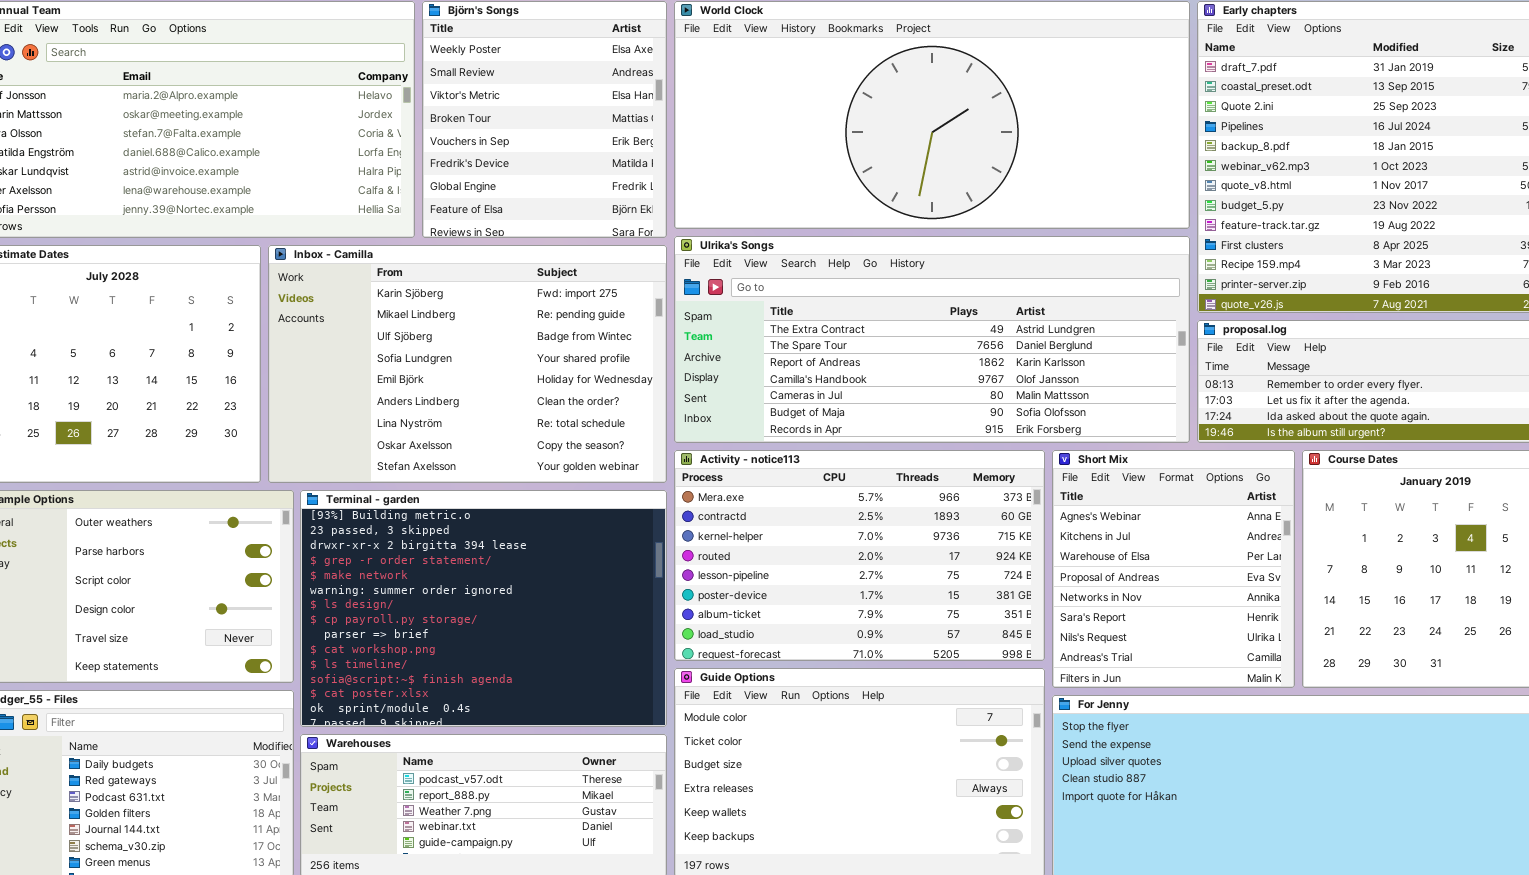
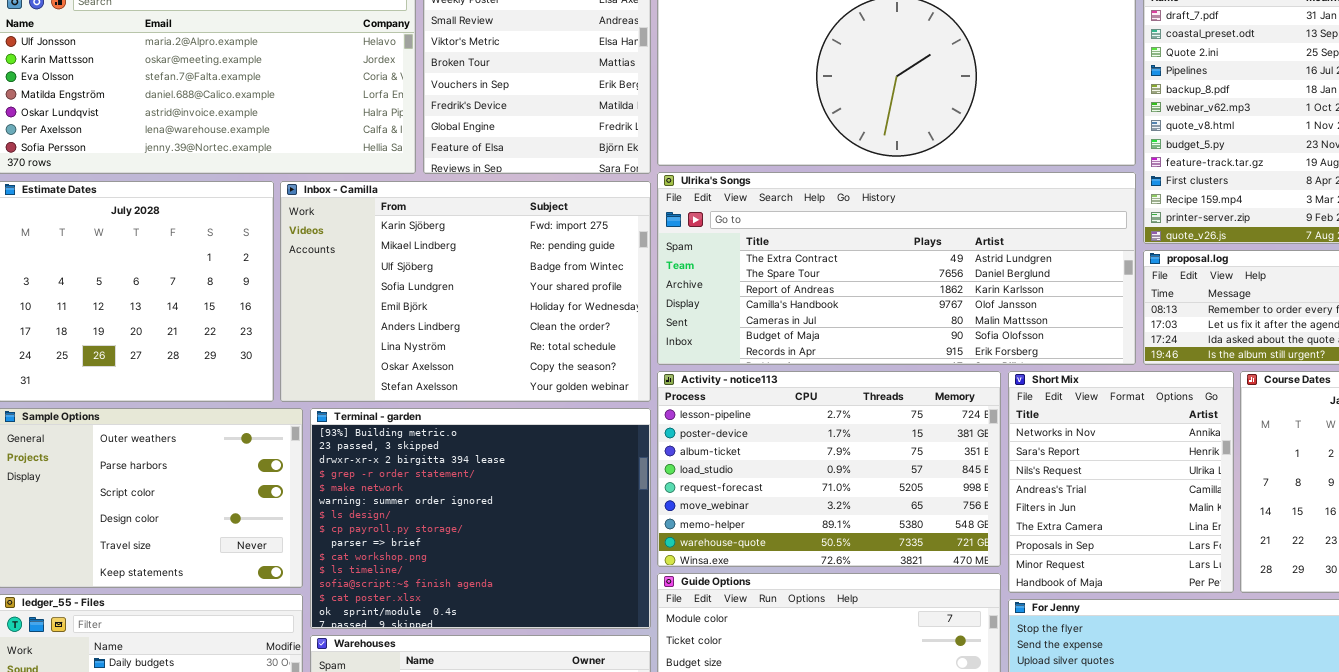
Activity - notice113: [674,450,1045,661] -> [657,371,1001,567], scrolled down 4 rows
Short Mix: [1052,450,1295,688] -> [1008,371,1234,593], scrolled down 4 rows

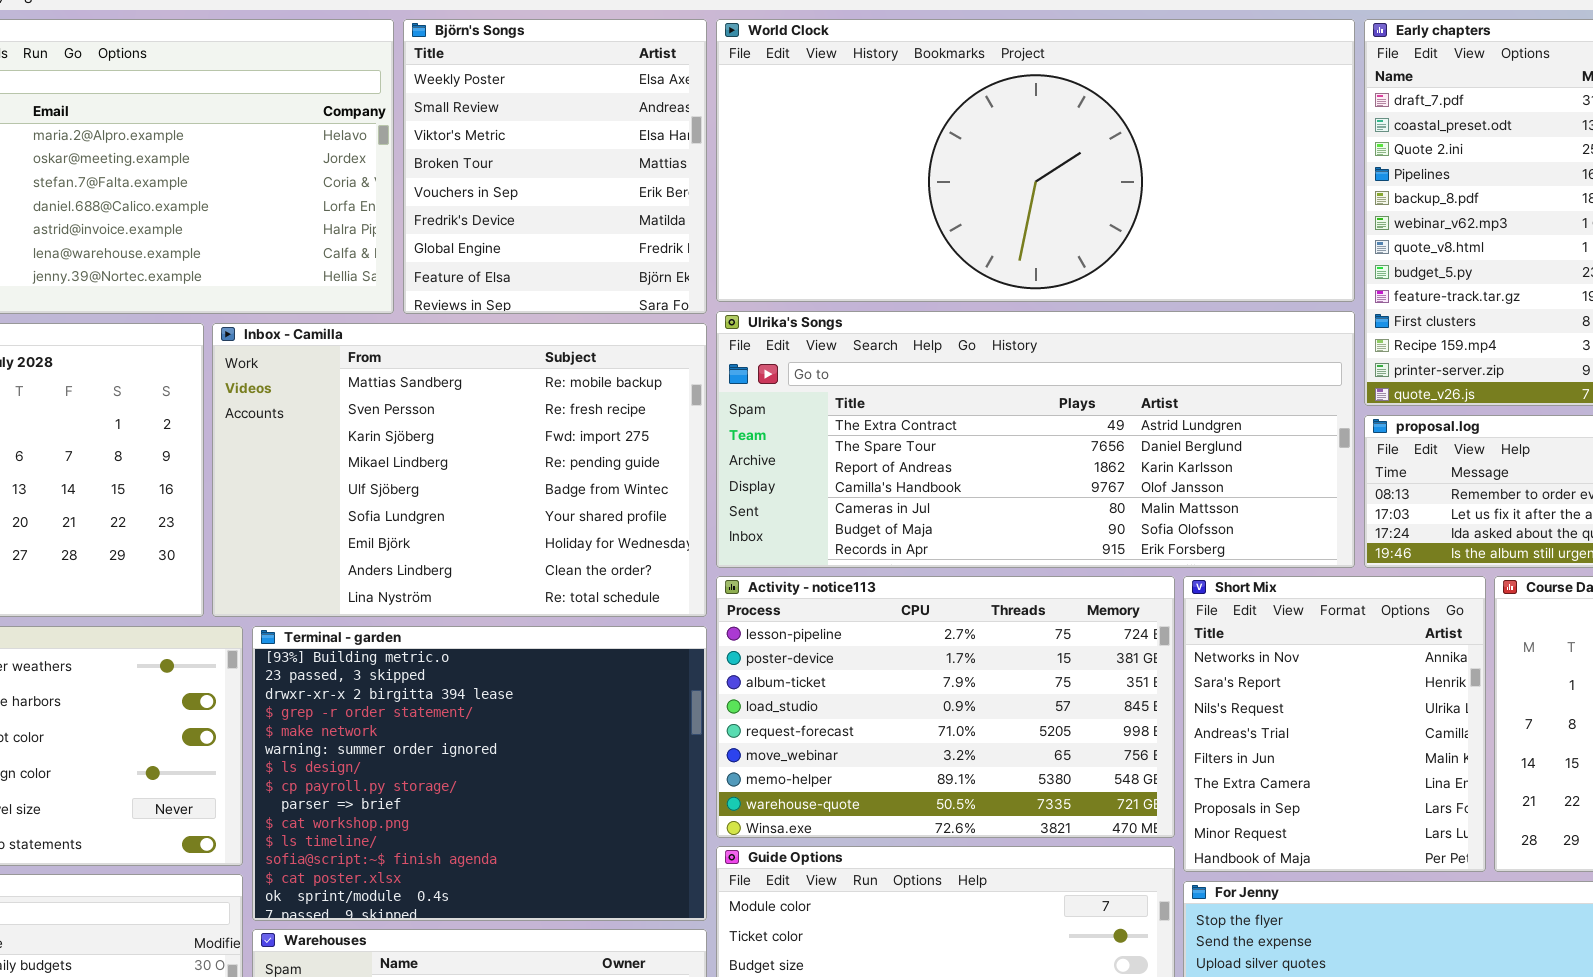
Inbox - Camilla: [280,181,651,402] -> [212,323,707,617], scrolled up 2 rows

